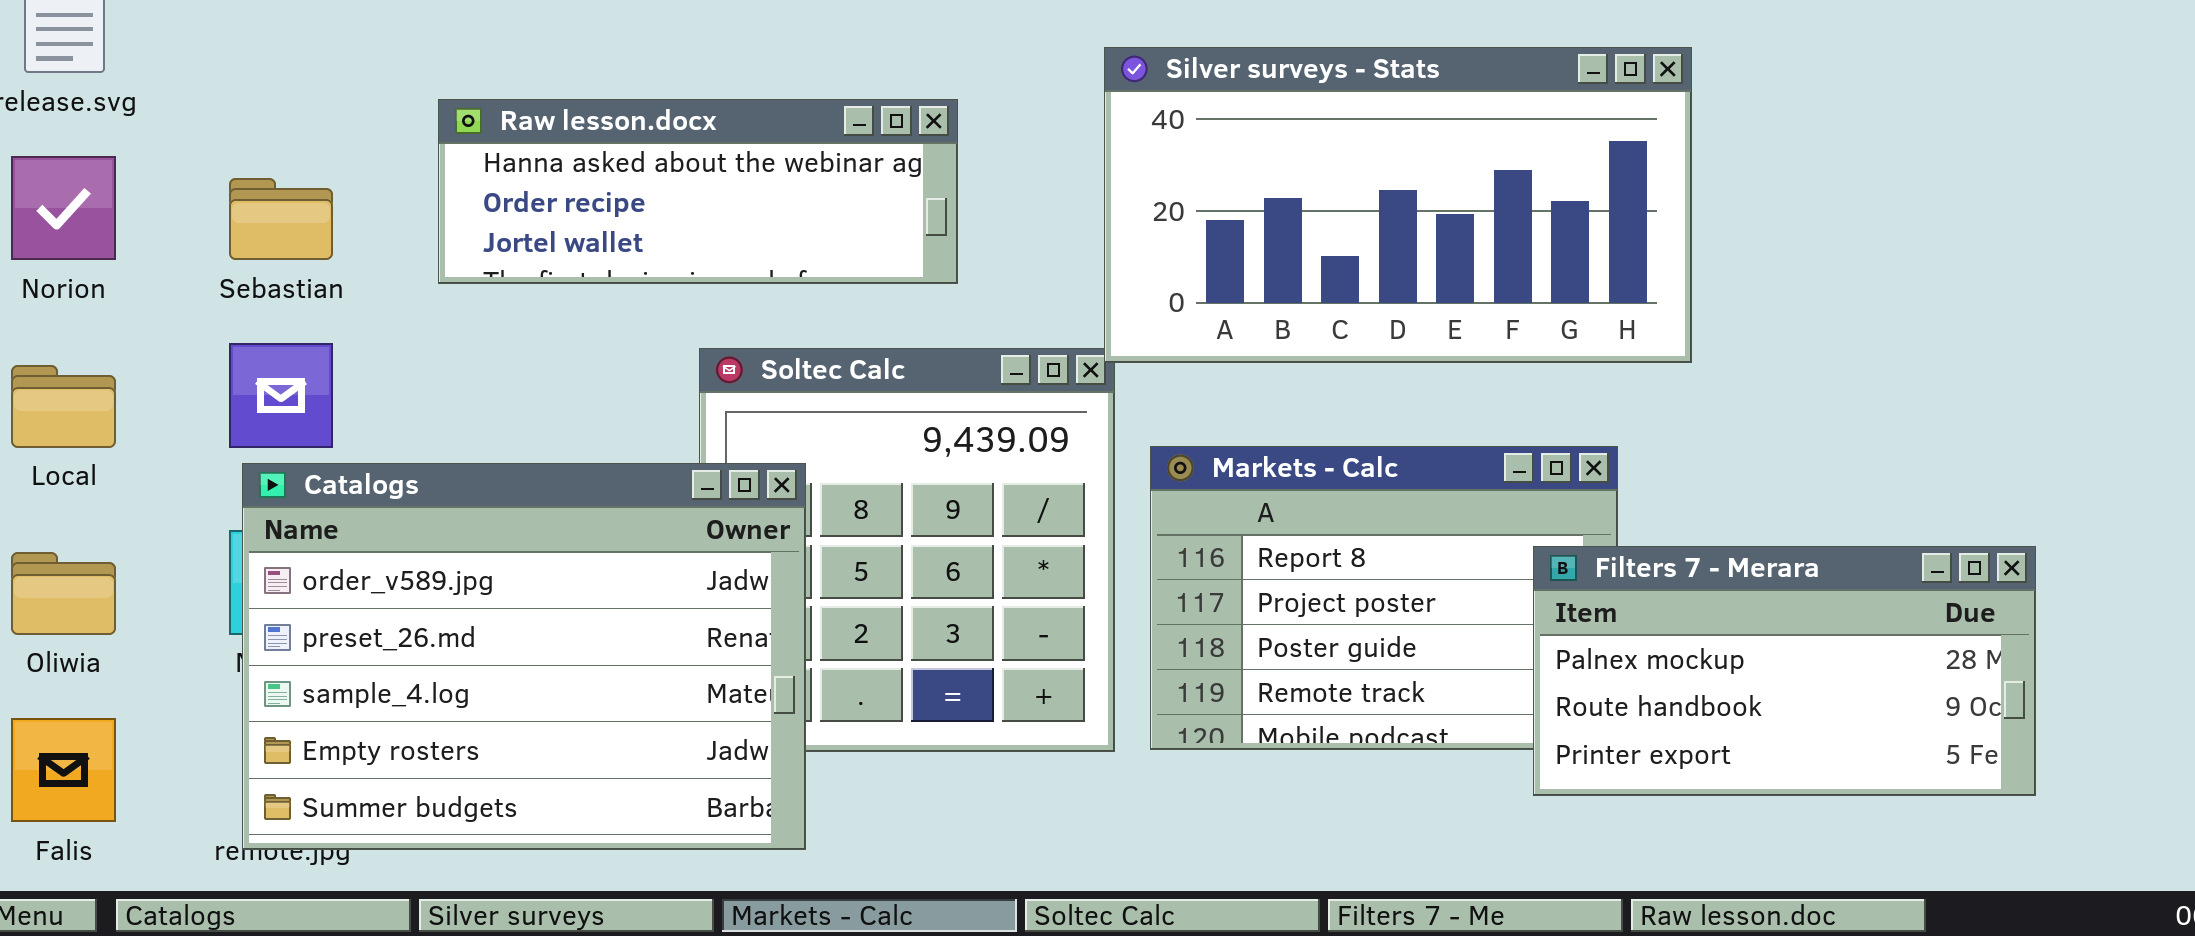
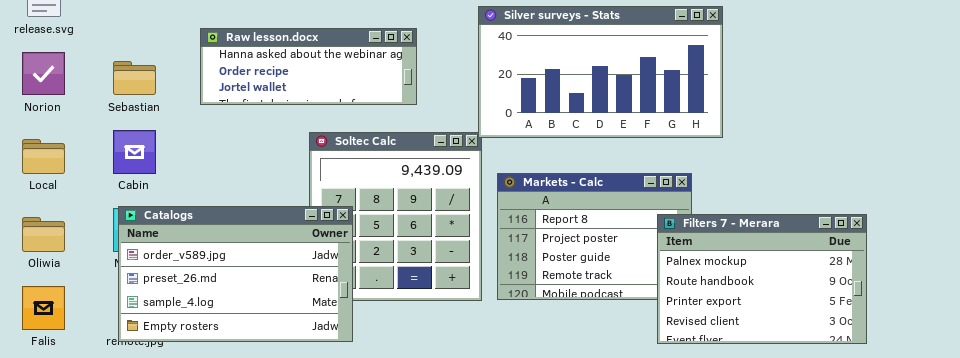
Catalogs: [242,463,806,850] -> [118,206,353,342], resized
Filters 7 - Merara: [1533,546,2036,796] -> [657,214,867,344], resized

